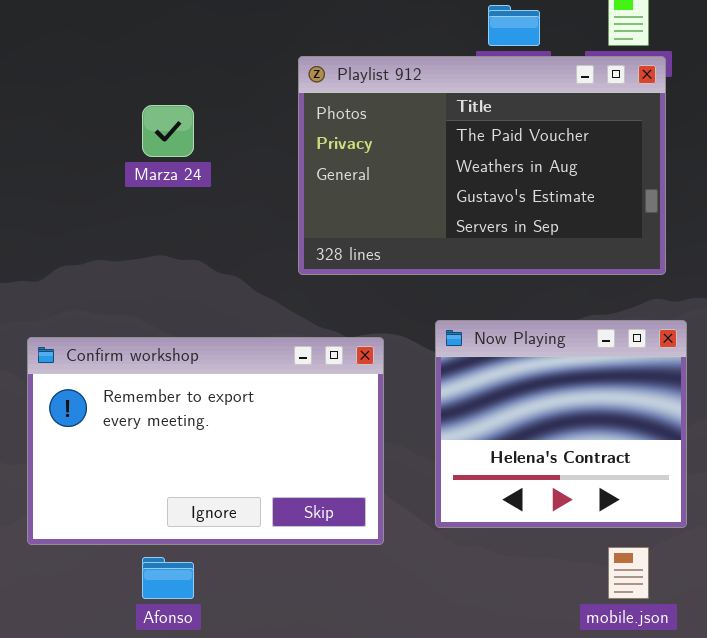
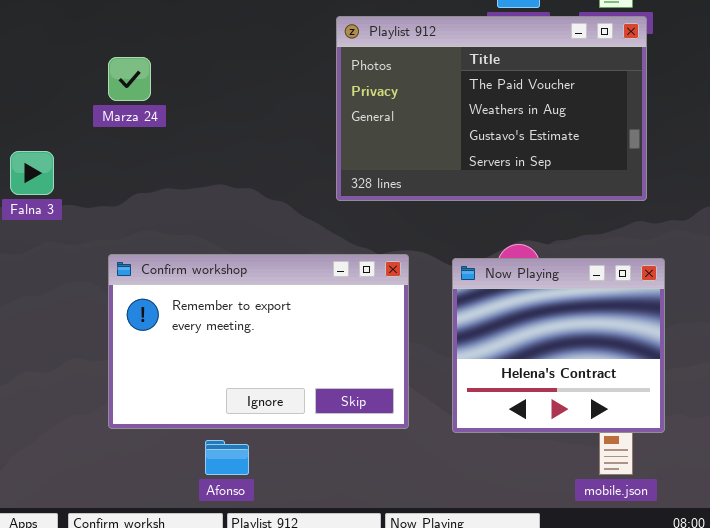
Marza 24: [142,105,194,157] -> [108,57,151,101], moved
Now Playing: [435,320,687,528] -> [452,258,665,433], moved

